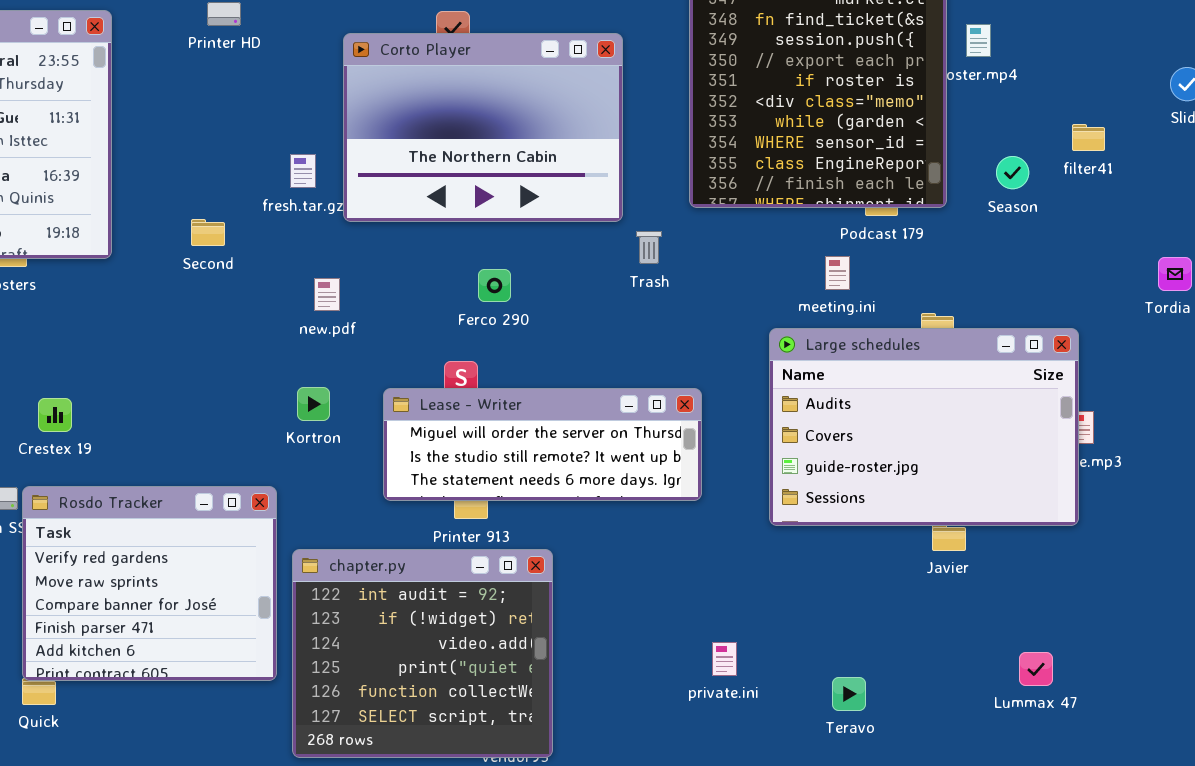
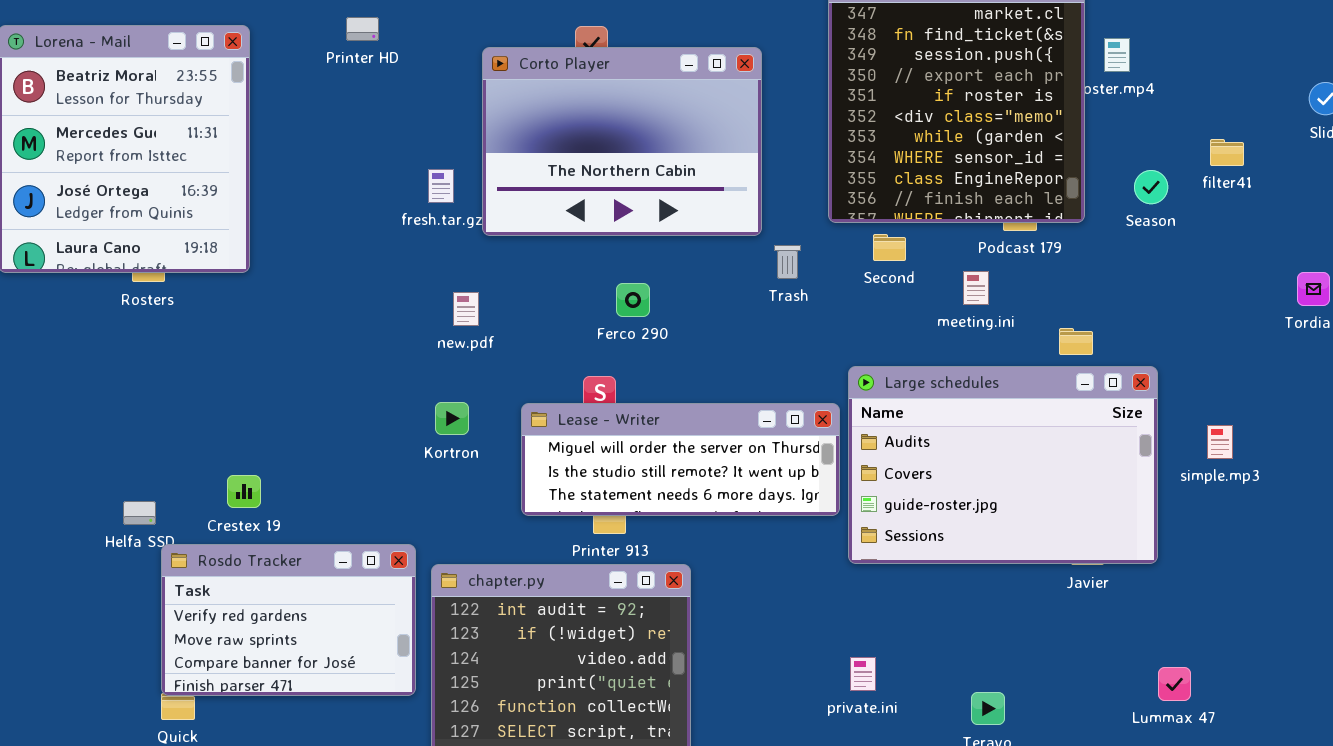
Second: [191,219,225,246] -> [873,234,906,261], moved
Large schedules: [769,328,1079,526] -> [848,366,1158,564], moved
Crestex 19: [38,398,72,432] -> [227,475,261,508], moved
Rosdo Tracker: [22,486,277,681] -> [161,544,416,696], resized

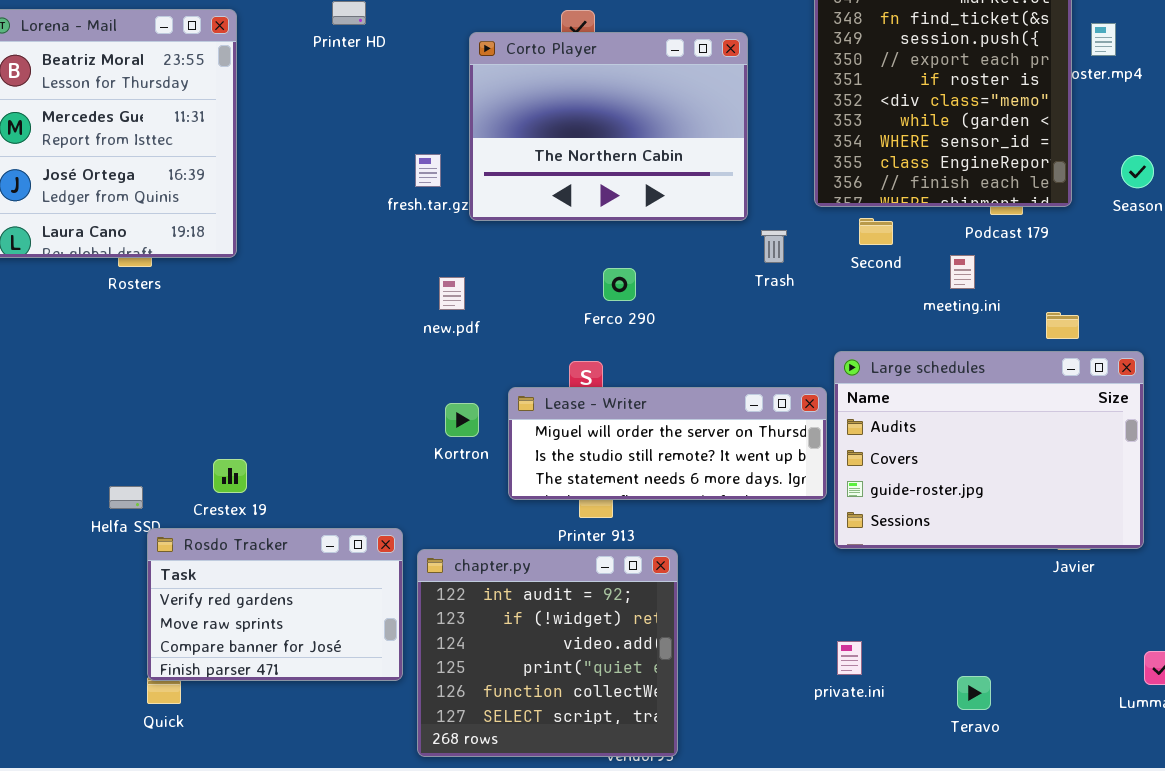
Kortron: [435,402,469,435] -> [445,403,479,437], moved

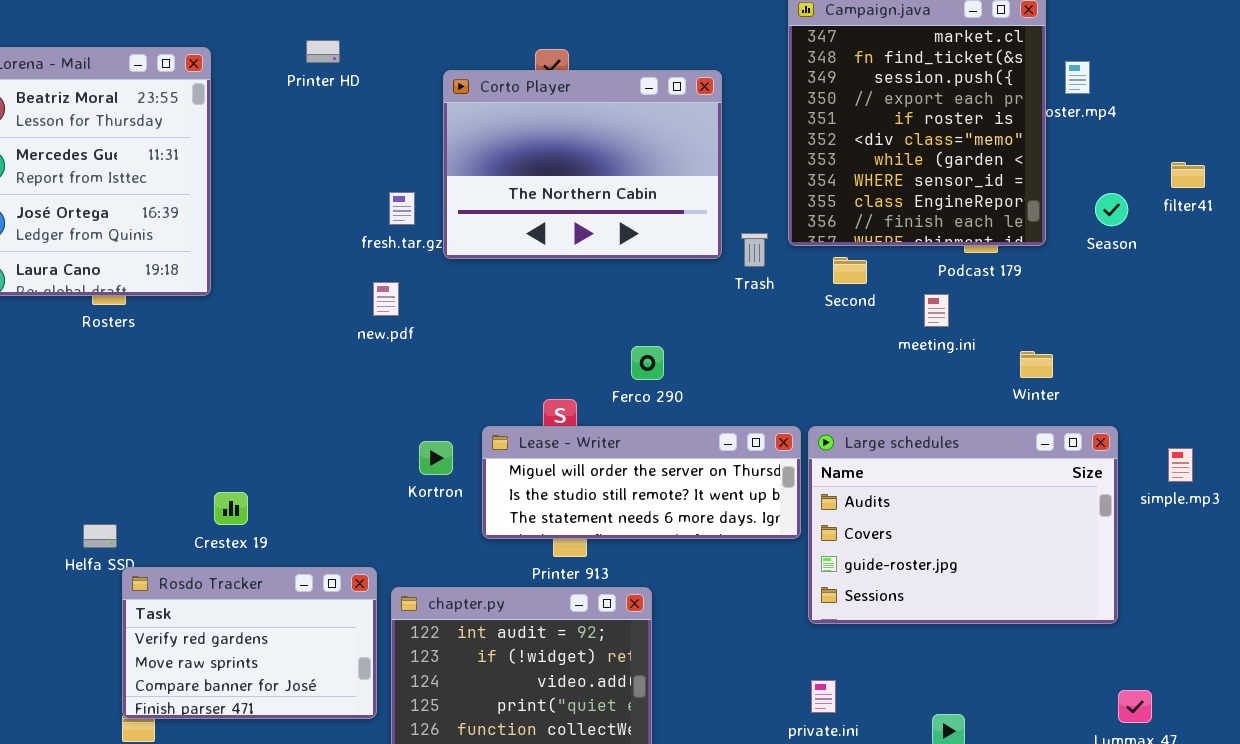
Trash: [761,230,787,263] -> [741,233,768,267], moved
Ferco 290: [603,268,636,301] -> [631,346,664,380], moved
new.pdf: [439,277,465,310] -> [373,282,399,316], moved
Large schedules: [834,351,1144,549] -> [808,426,1118,624], moved
Crestex 19: [213,459,247,493] -> [214,492,248,525], moved

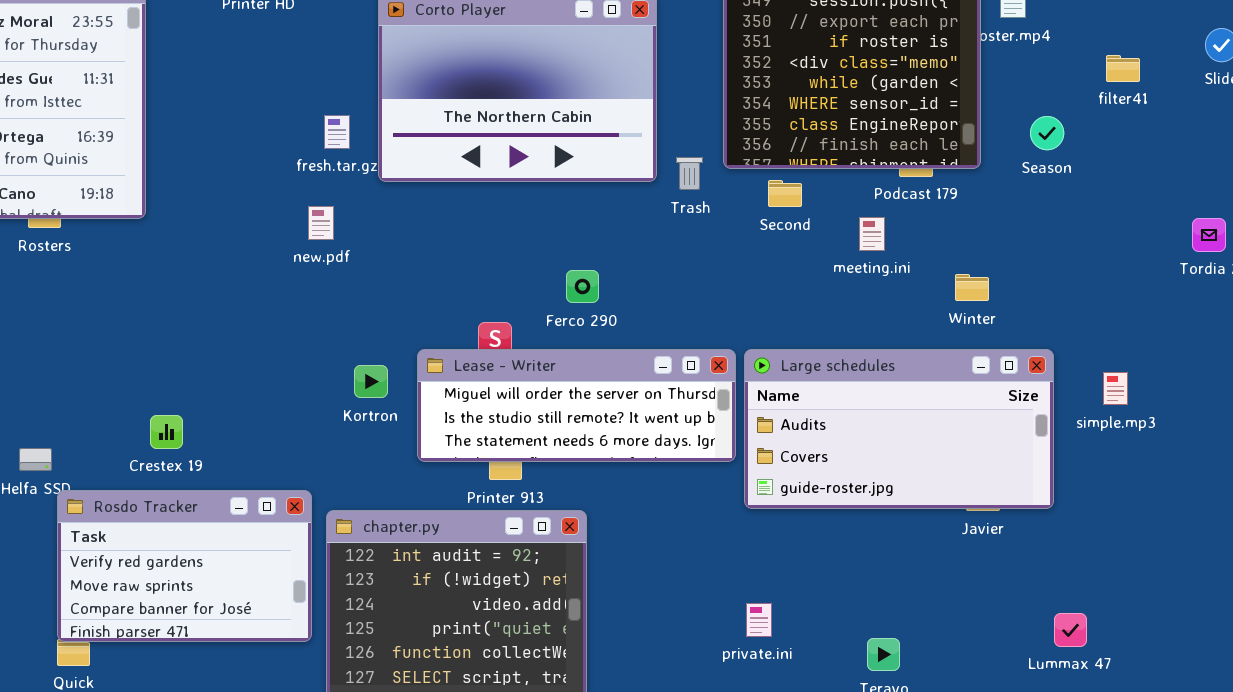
filter41: [1171,162,1205,188] -> [1106,55,1140,82], moved
Large schedules: [808,426,1118,624] -> [744,349,1054,509], resized

